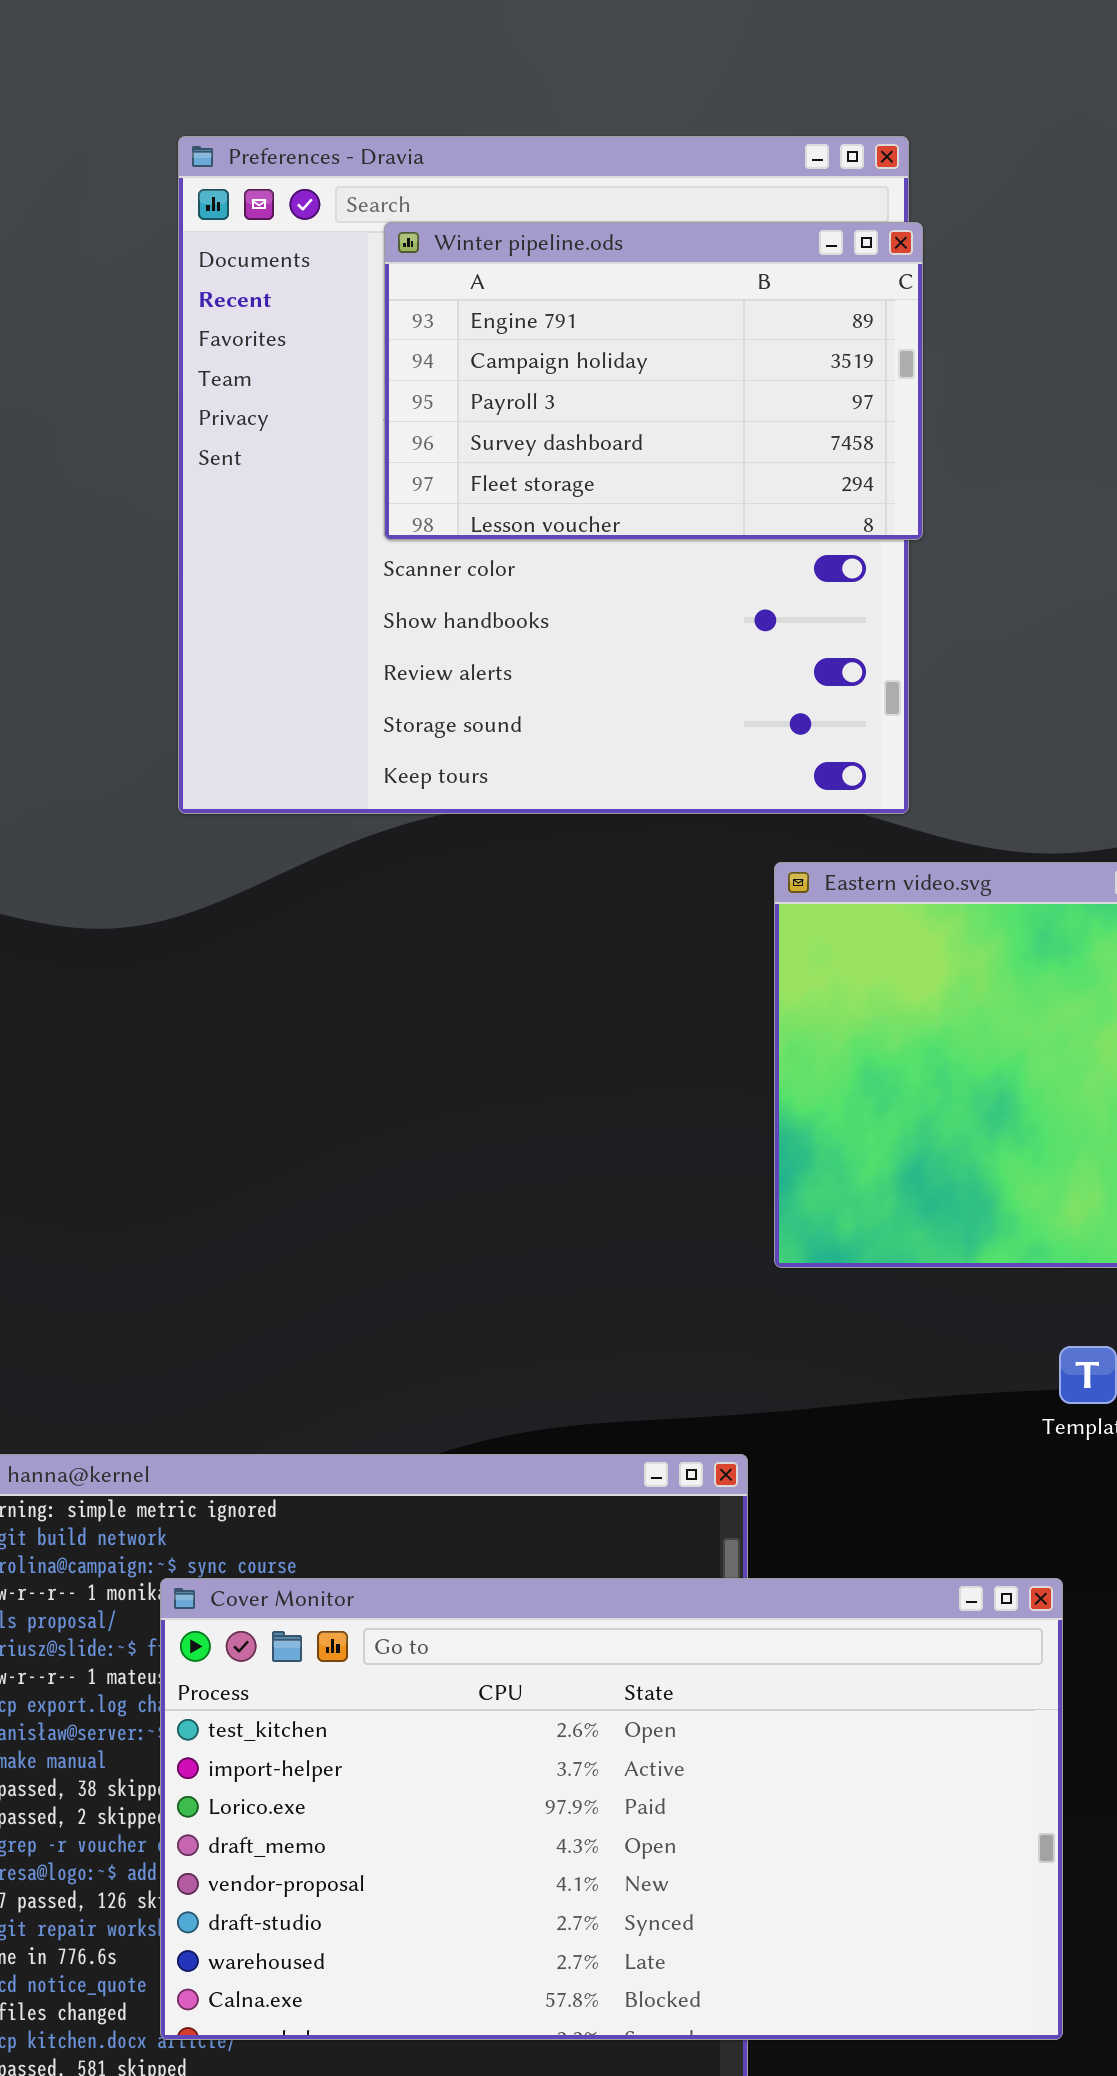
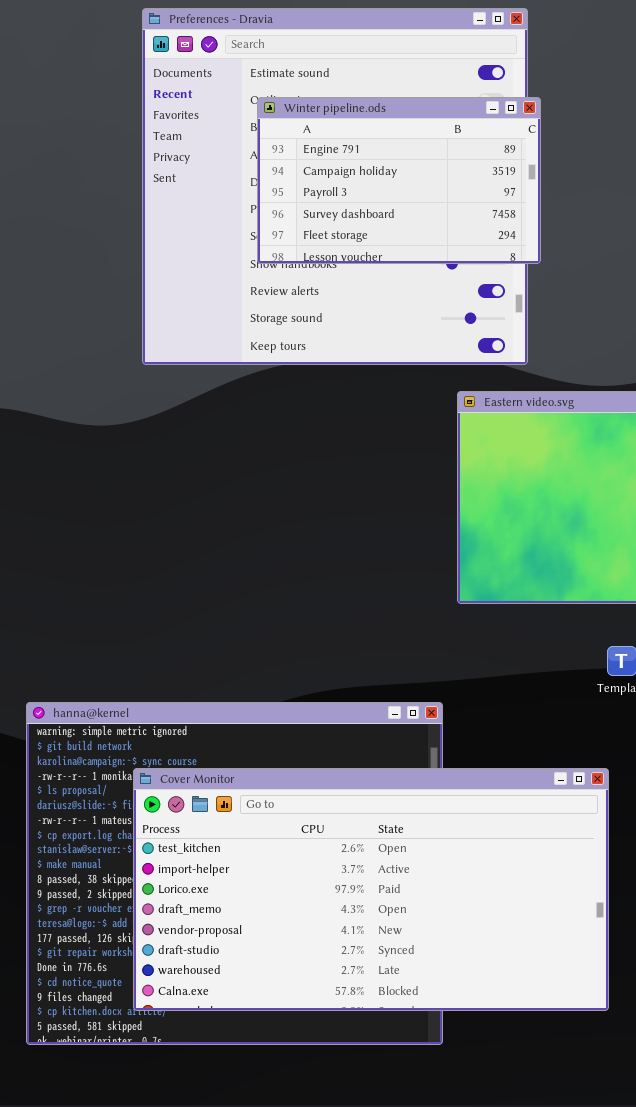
Winter pipeline.ods: [384,222,923,540] -> [257,97,541,264], moved

